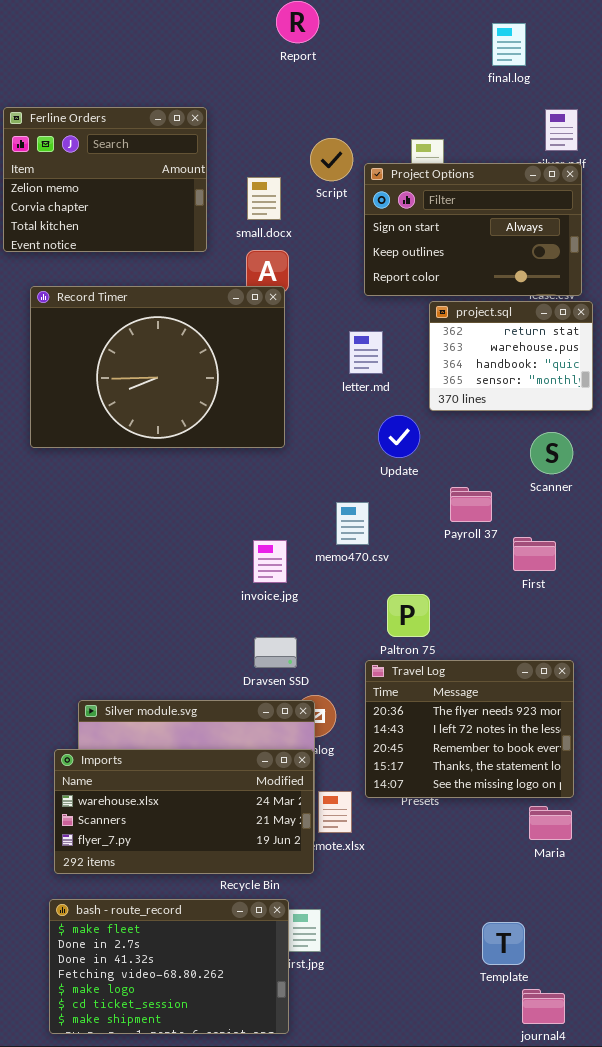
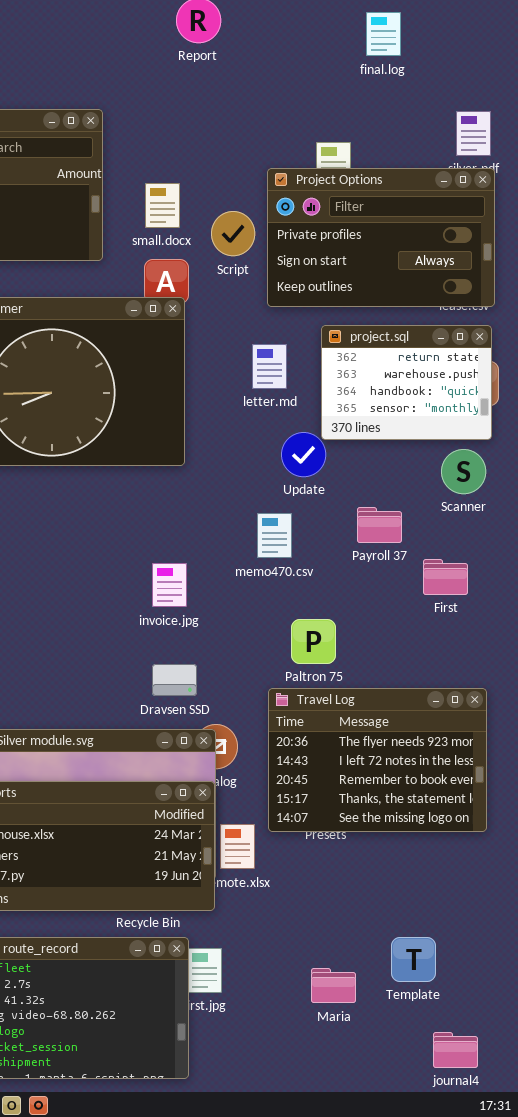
final.log: [492,23,526,66] -> [366,12,401,56], moved
Script: [310,138,353,181] -> [211,211,255,256], moved
Project Options: [364,163,582,296] -> [267,168,495,307], scrolled up 1 row
project.sql: [429,301,593,411] -> [321,325,492,440], moved
memo470.csv: [336,502,369,545] -> [257,513,292,558], moved
Maria: [529,806,572,840] -> [311,968,356,1003], moved
Template: [482,922,525,965] -> [391,937,436,982], moved

